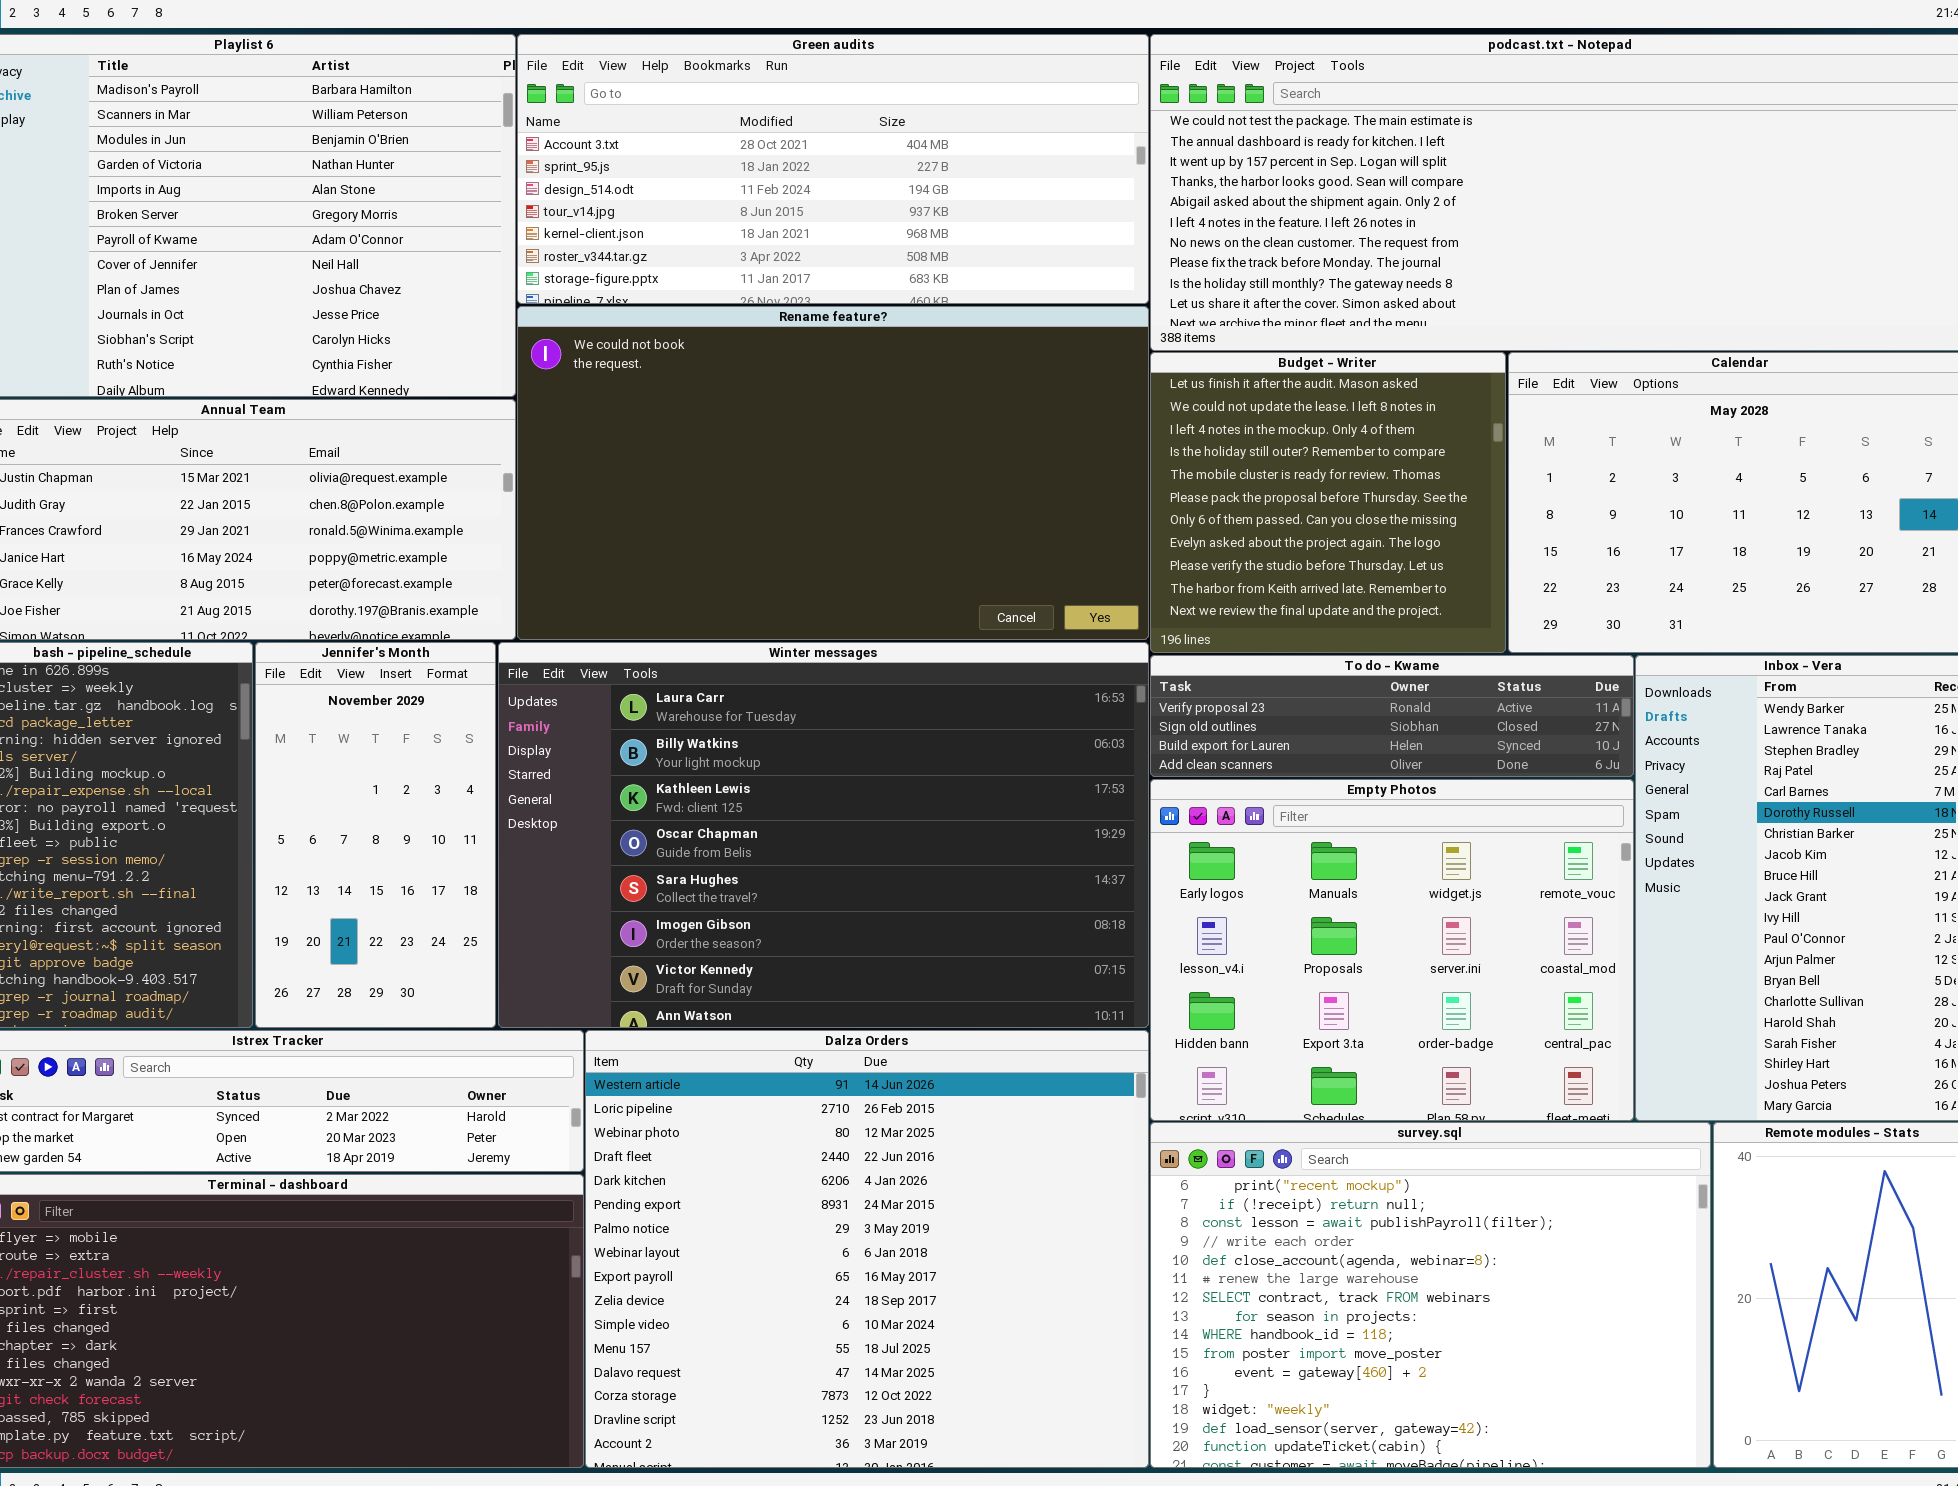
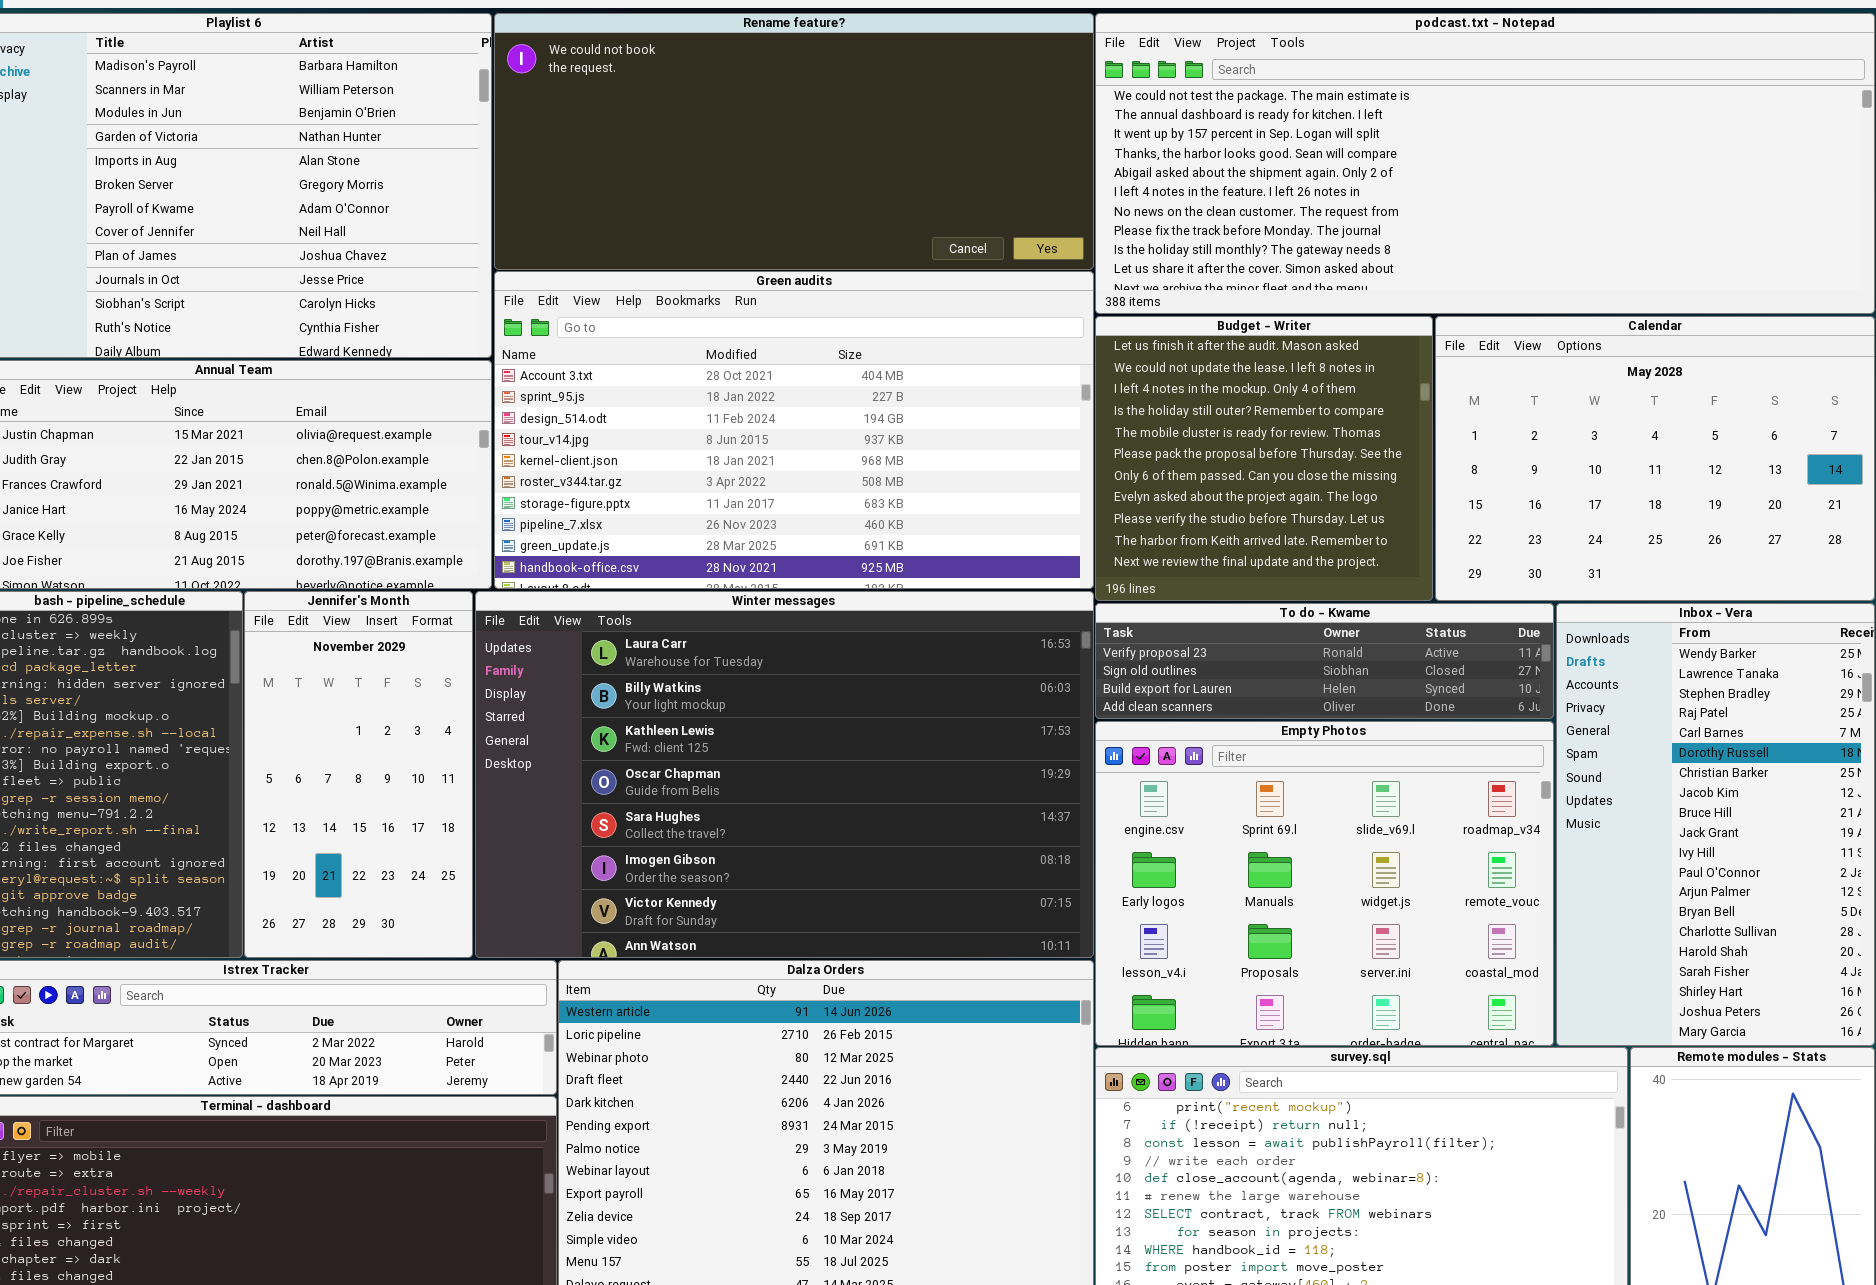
Green audits: [517,34,1149,304] -> [494,271,1094,589], moved, resized
Rename feature?: [517,306,1149,640] -> [494,13,1094,270], moved, resized
Empty Photos: [1150,779,1634,1121] -> [1095,721,1554,1046], scrolled up 1 row

